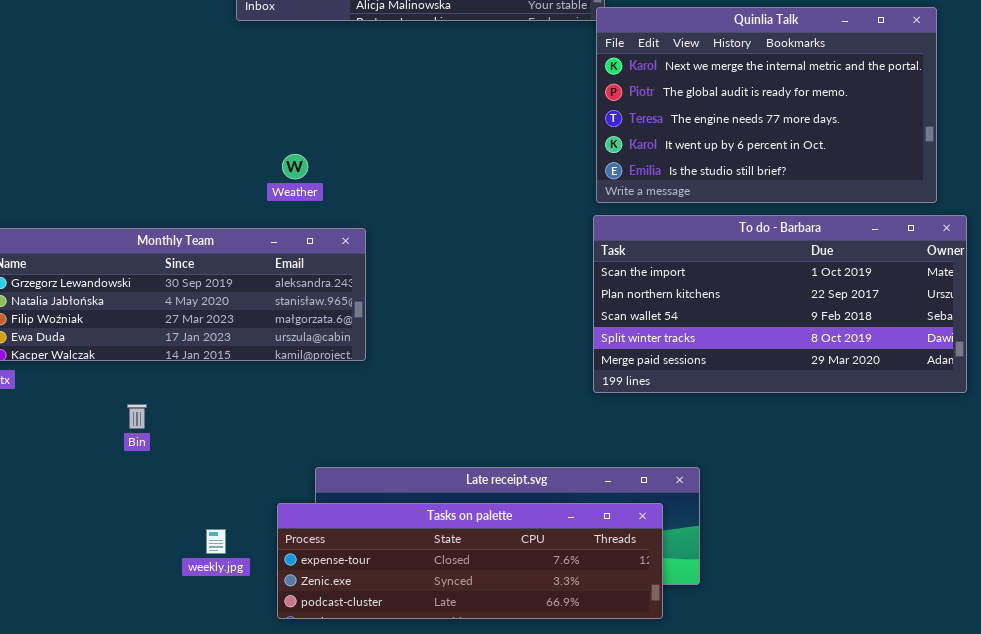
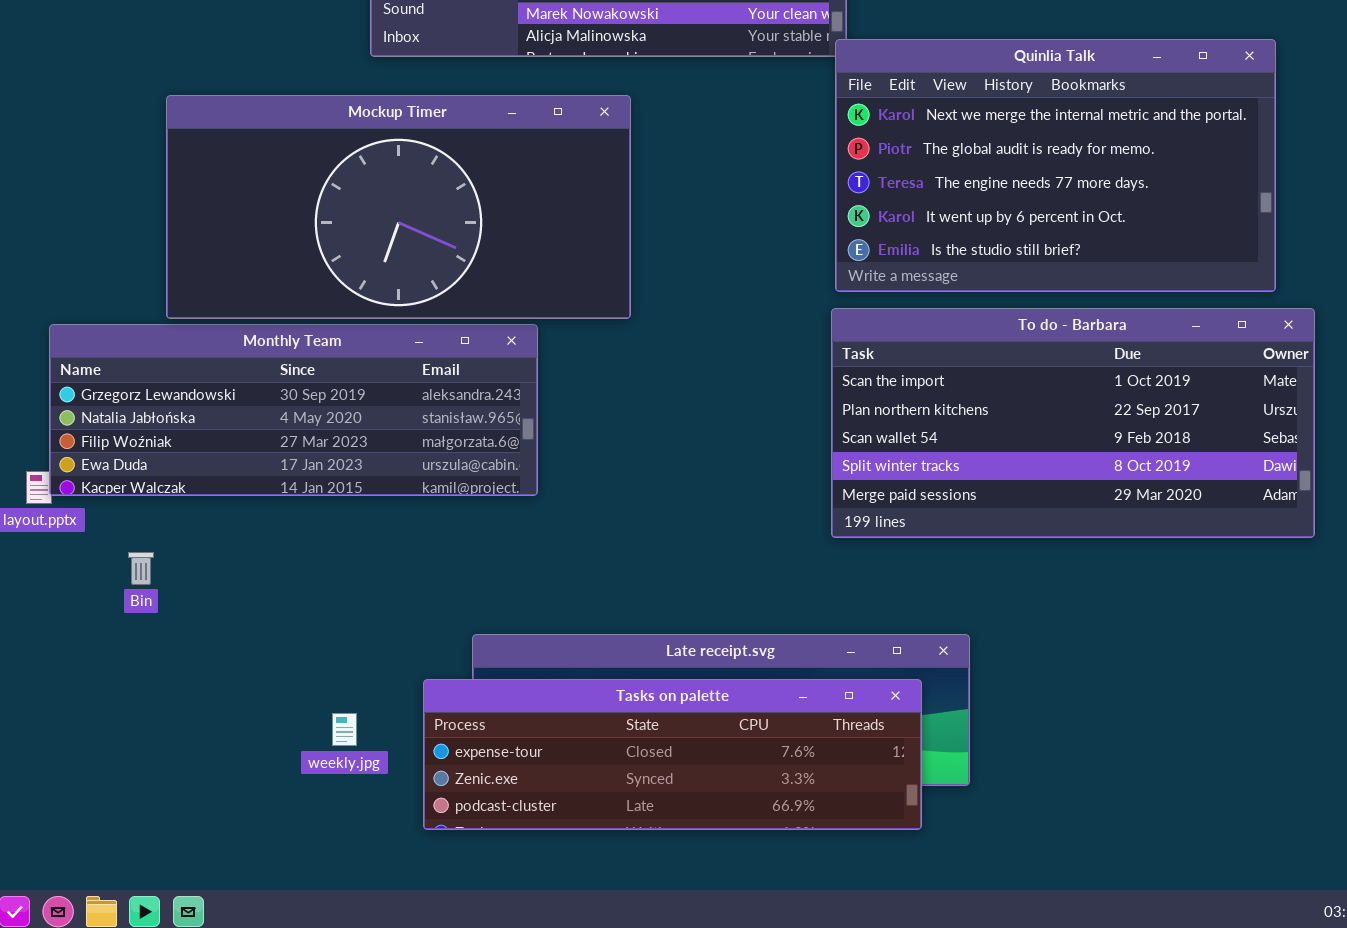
Mockup Timer: none -> [166,95,631,319], opened
Bin: [127,404,147,429] -> [128,552,154,585], moved

